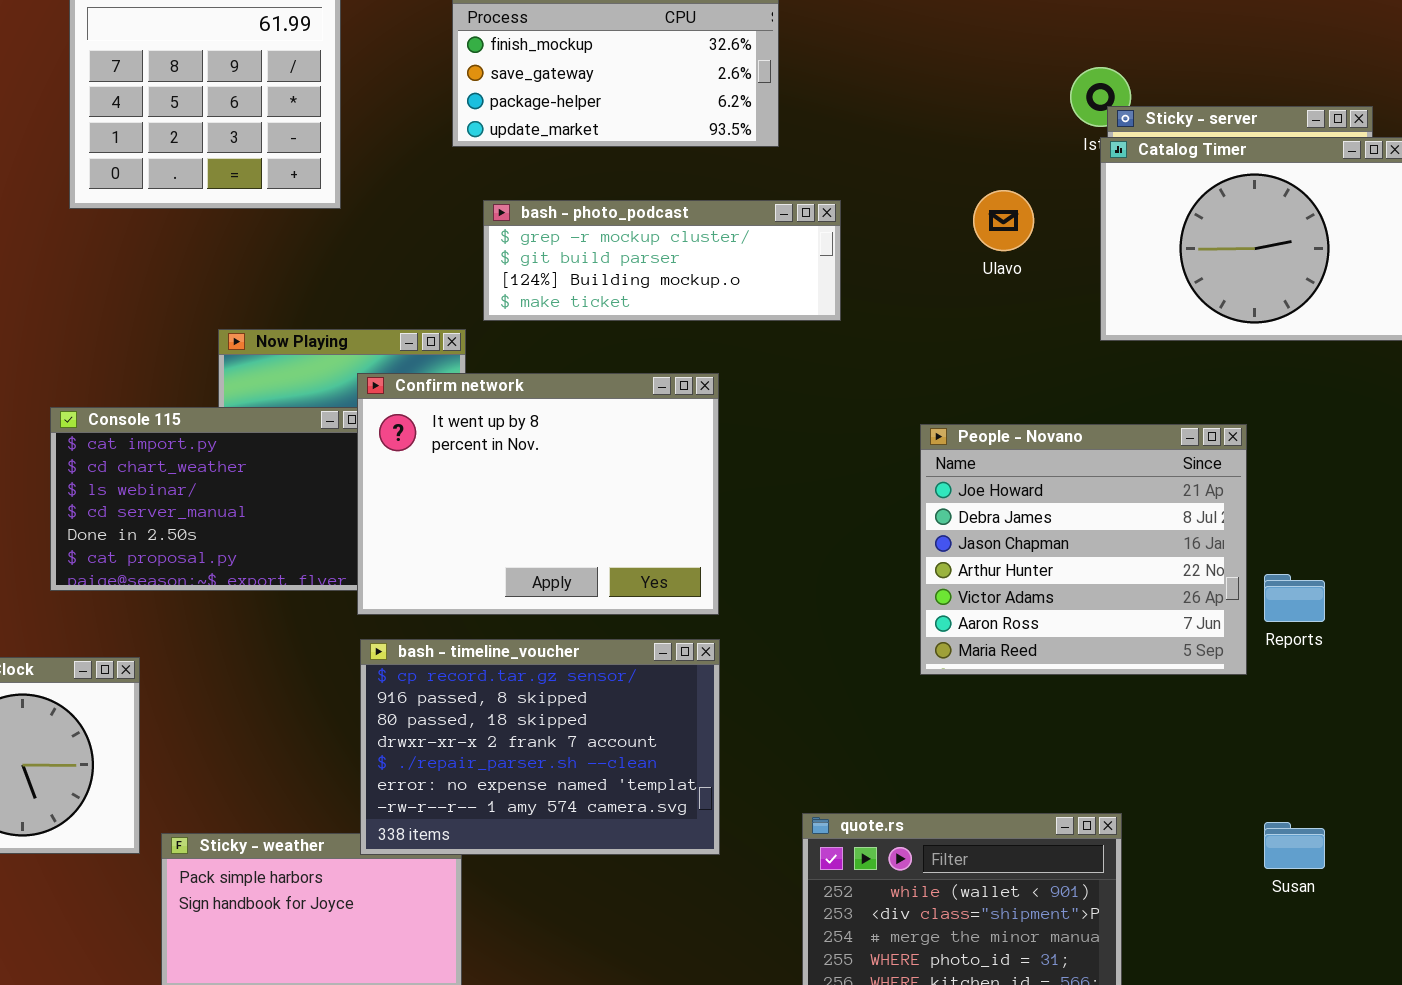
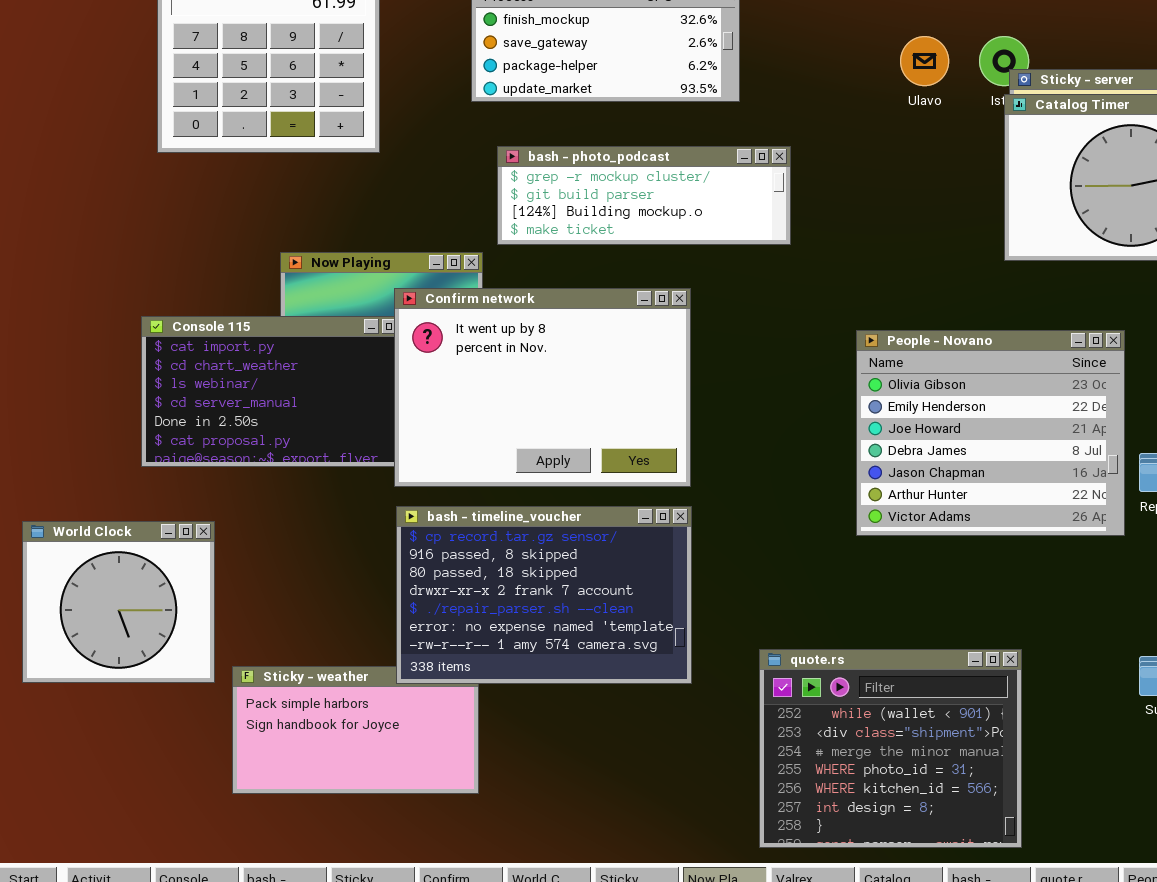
Ulavo: [973,190,1034,251] -> [900,36,949,86], moved
People - Novano: [920,424,1247,675] -> [856,330,1125,536], scrolled up 2 rows

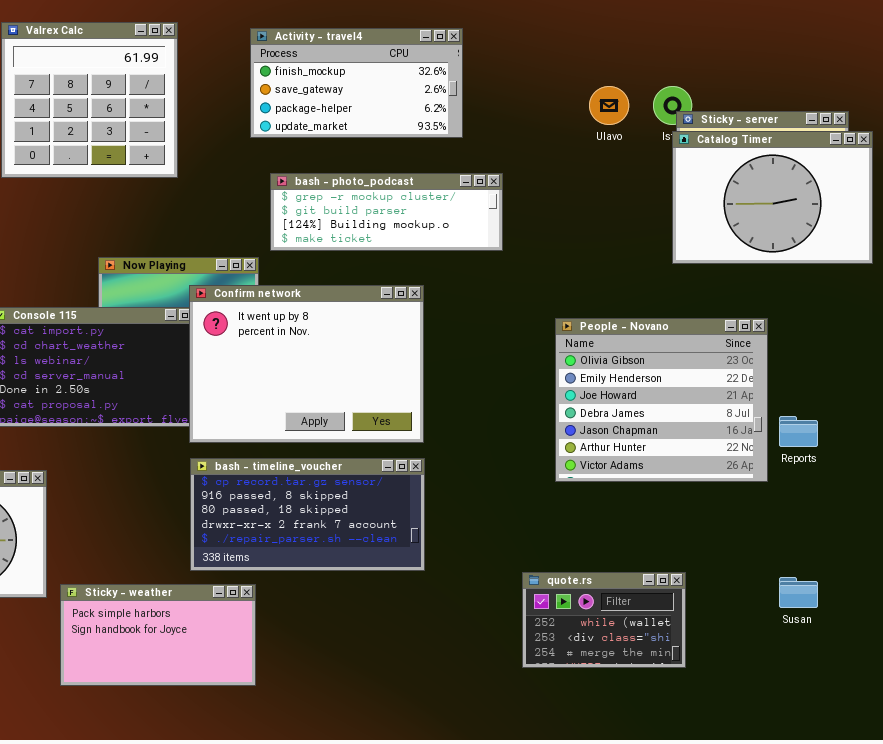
bash - timeline_voucher: [396,506,692,684] -> [190,458,425,571], resized
quote.rs: [759,649,1022,848] -> [522,572,686,668], resized

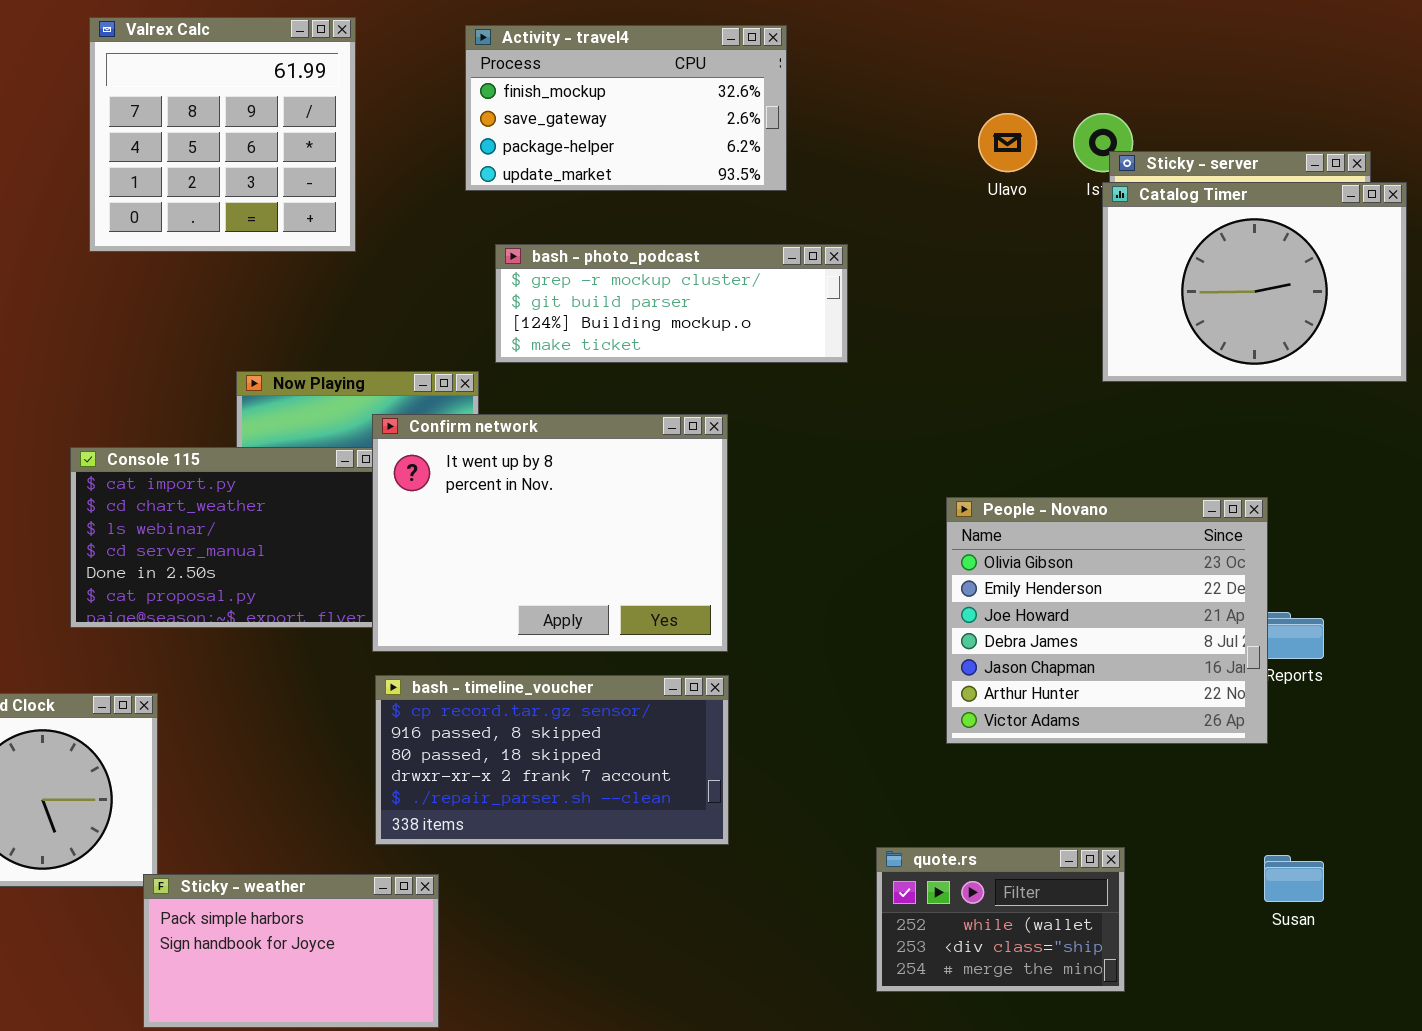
People - Novano: [555,318,768,482] -> [946,497,1268,744], moved
Sticky - weather: [60,584,256,686] -> [143,874,439,1028], moved

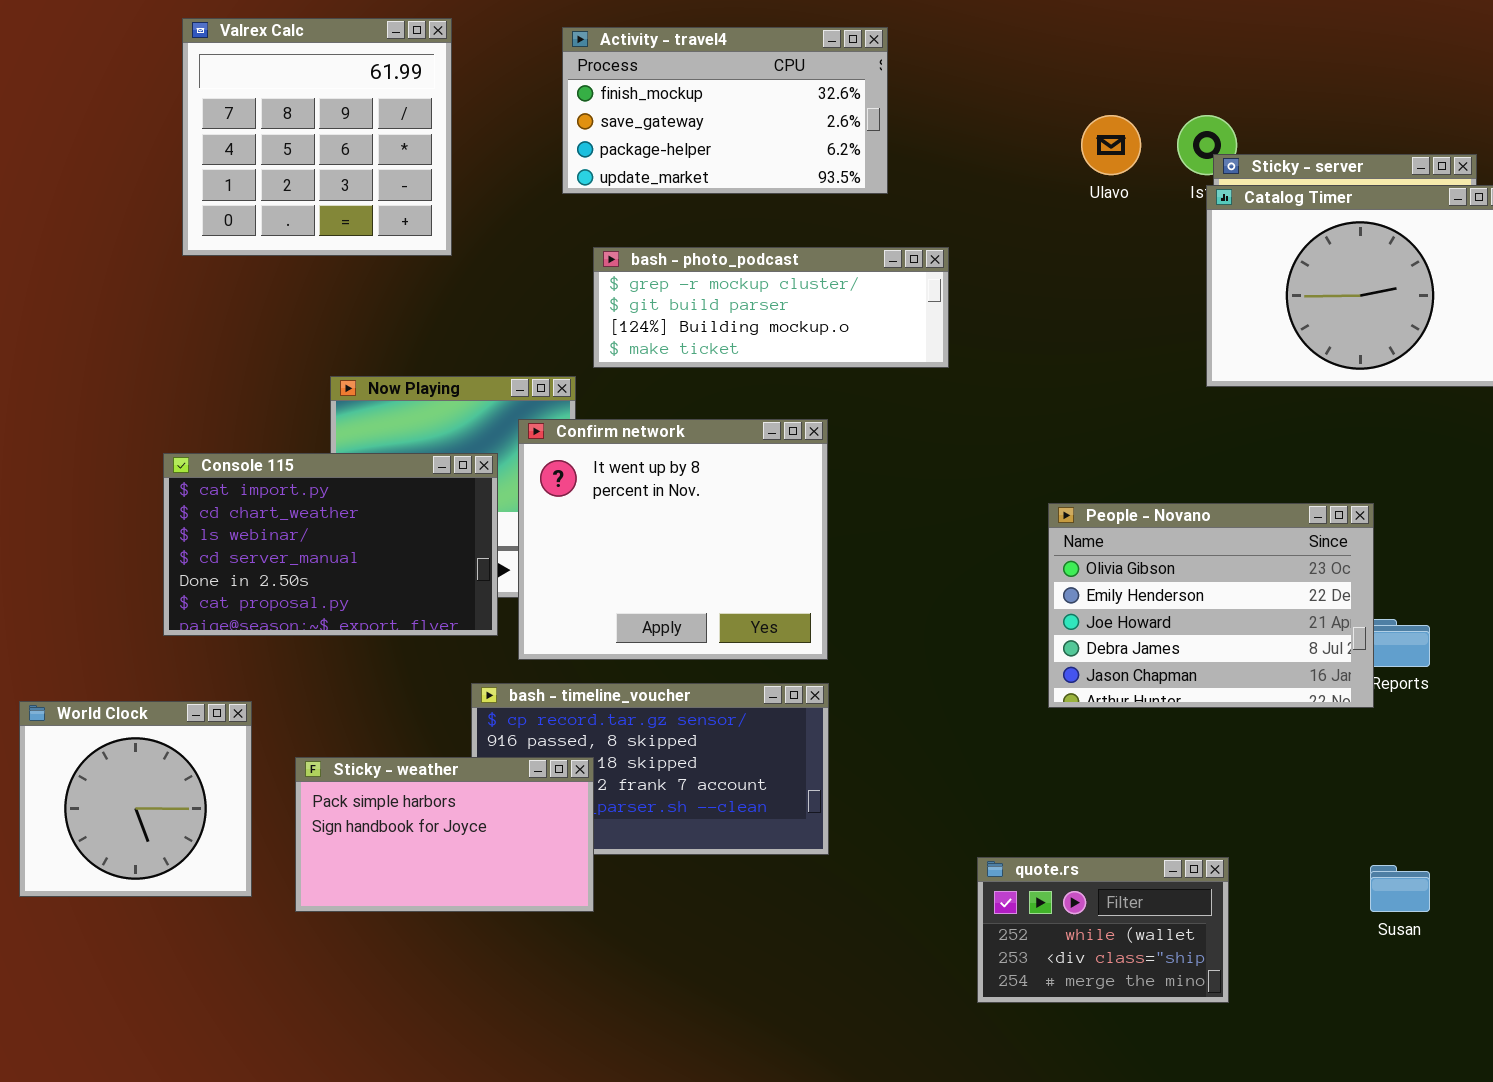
Confirm network: [372,414,728,652] -> [518,419,828,660], resized
People - Novano: [946,497,1268,744] -> [1048,503,1374,708], resized
Sticky - weather: [143,874,439,1028] -> [295,757,594,912], moved

